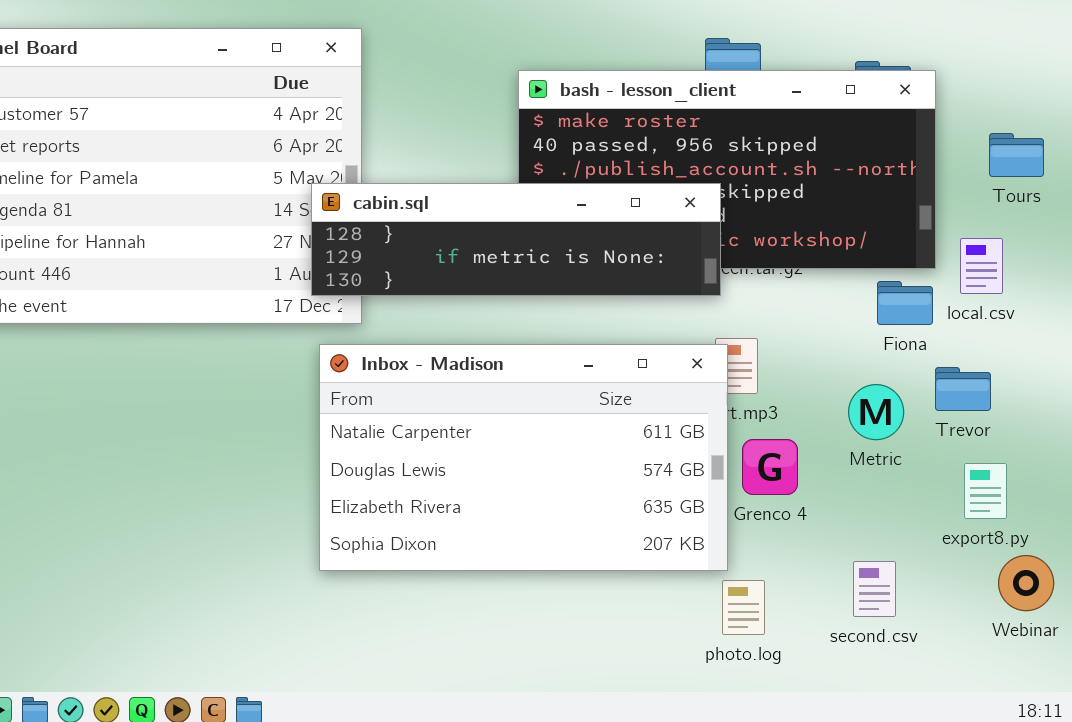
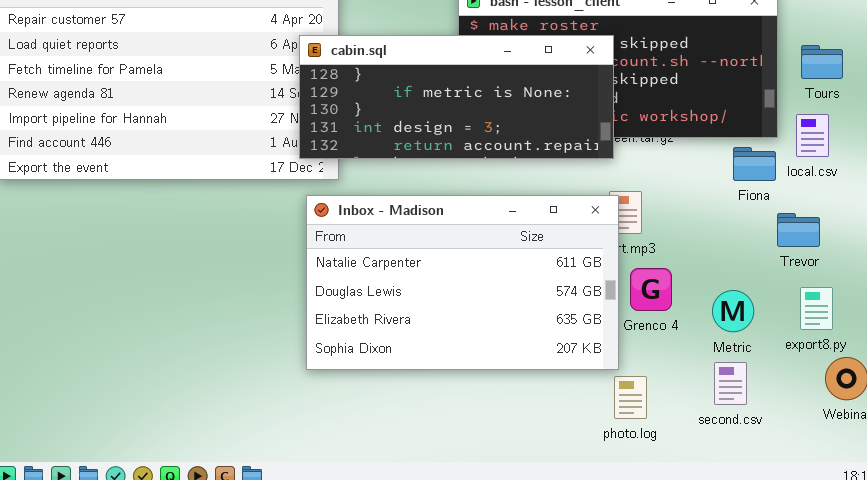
Tours: [989,133,1044,177] -> [801,45,843,79], moved
cabin.sql: [311,183,721,296] -> [299,35,614,159], resized
Metric: [848,384,904,440] -> [712,290,754,332], moved

